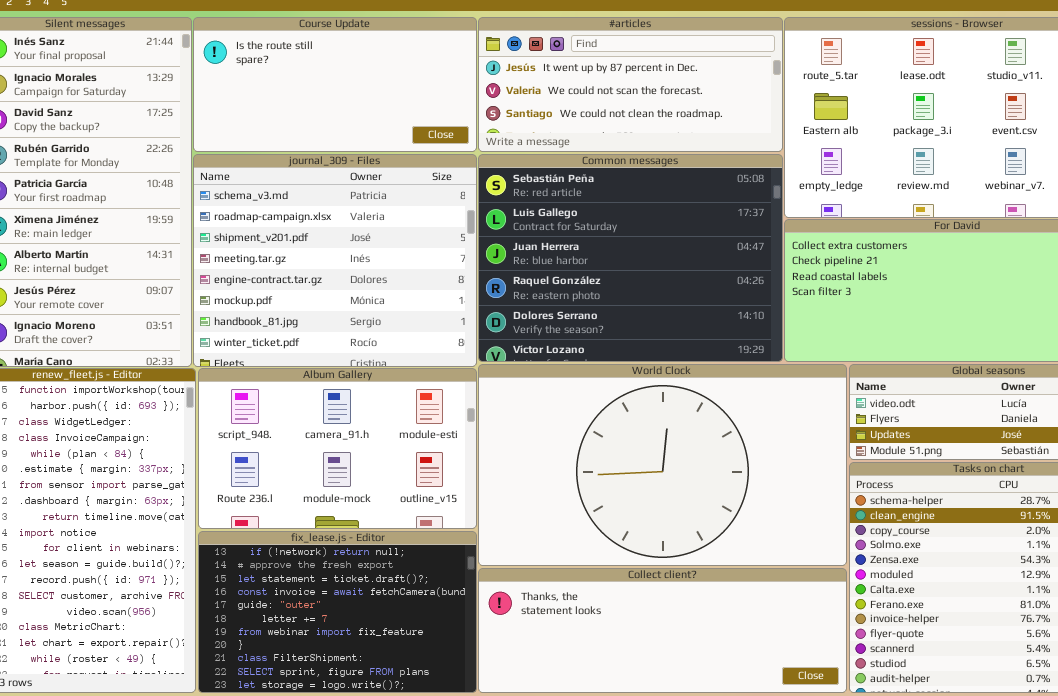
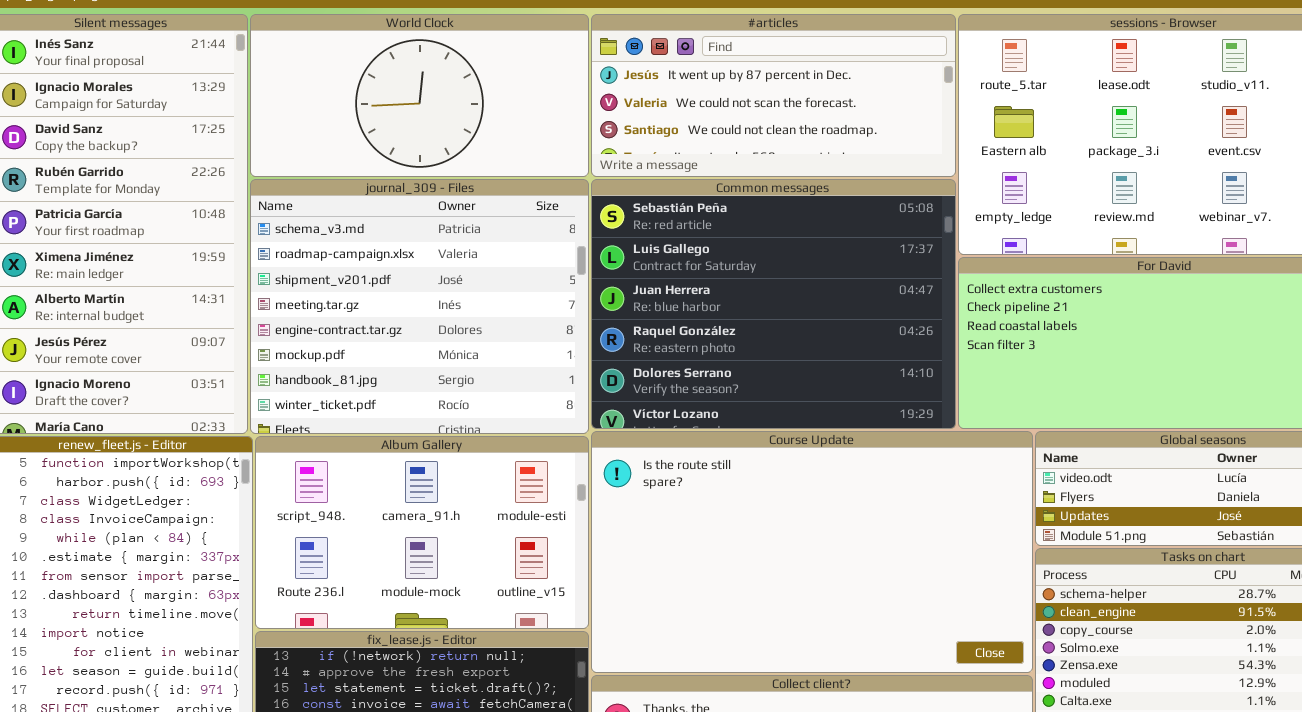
Course Update: [193,17,477,152] -> [591,431,1033,673], moved, resized
World Clock: [478,364,847,566] -> [250,14,589,177], moved, resized

